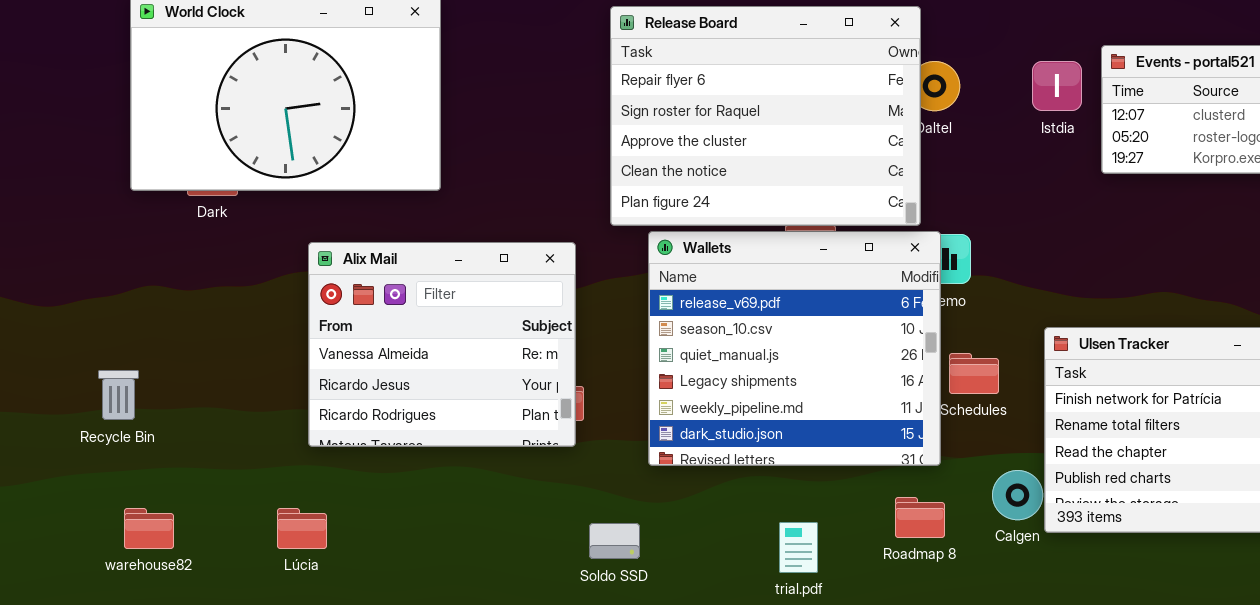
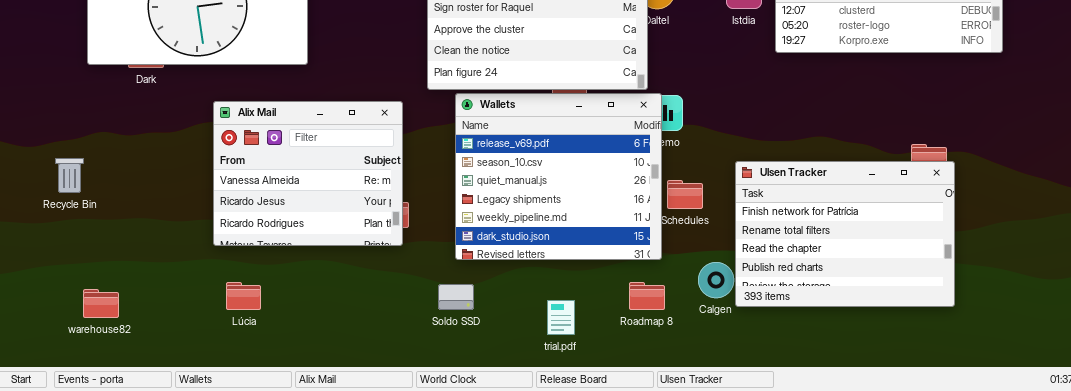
Recycle Bin: [98,370,139,420] -> [55,158,84,193], moved
Lúcia: [277,508,327,549] -> [226,282,261,310], moved
Soldo SSD: [589,523,640,559] -> [438,284,474,310], moved

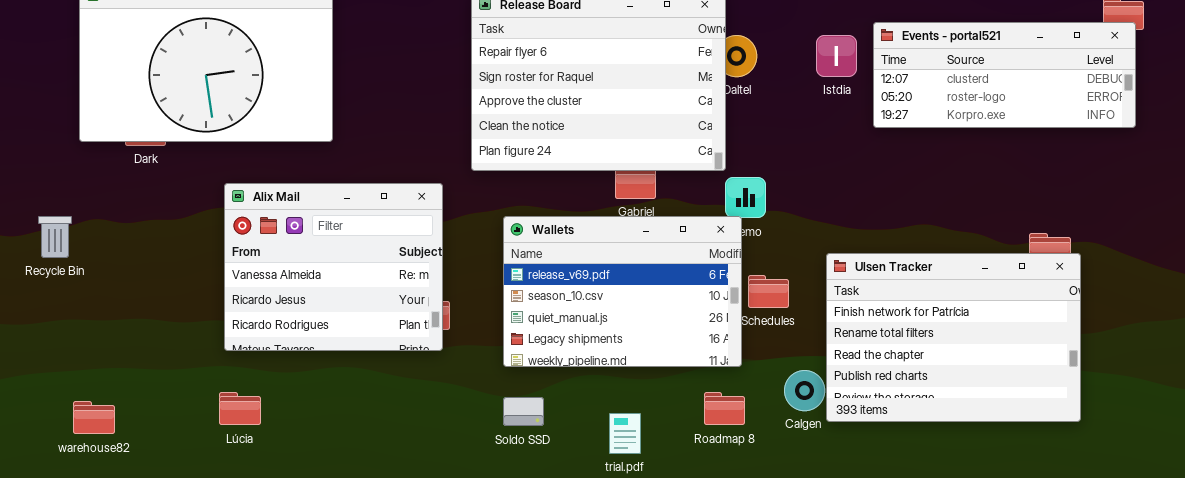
Wallets: [455,93,662,260] -> [503,216,742,367], resized
Recycle Bin: [55,158,84,193] -> [38,216,72,258], moved
Lúcia: [226,282,261,310] -> [219,392,261,425], moved
Soldo SSD: [438,284,474,310] -> [503,397,544,426], moved

